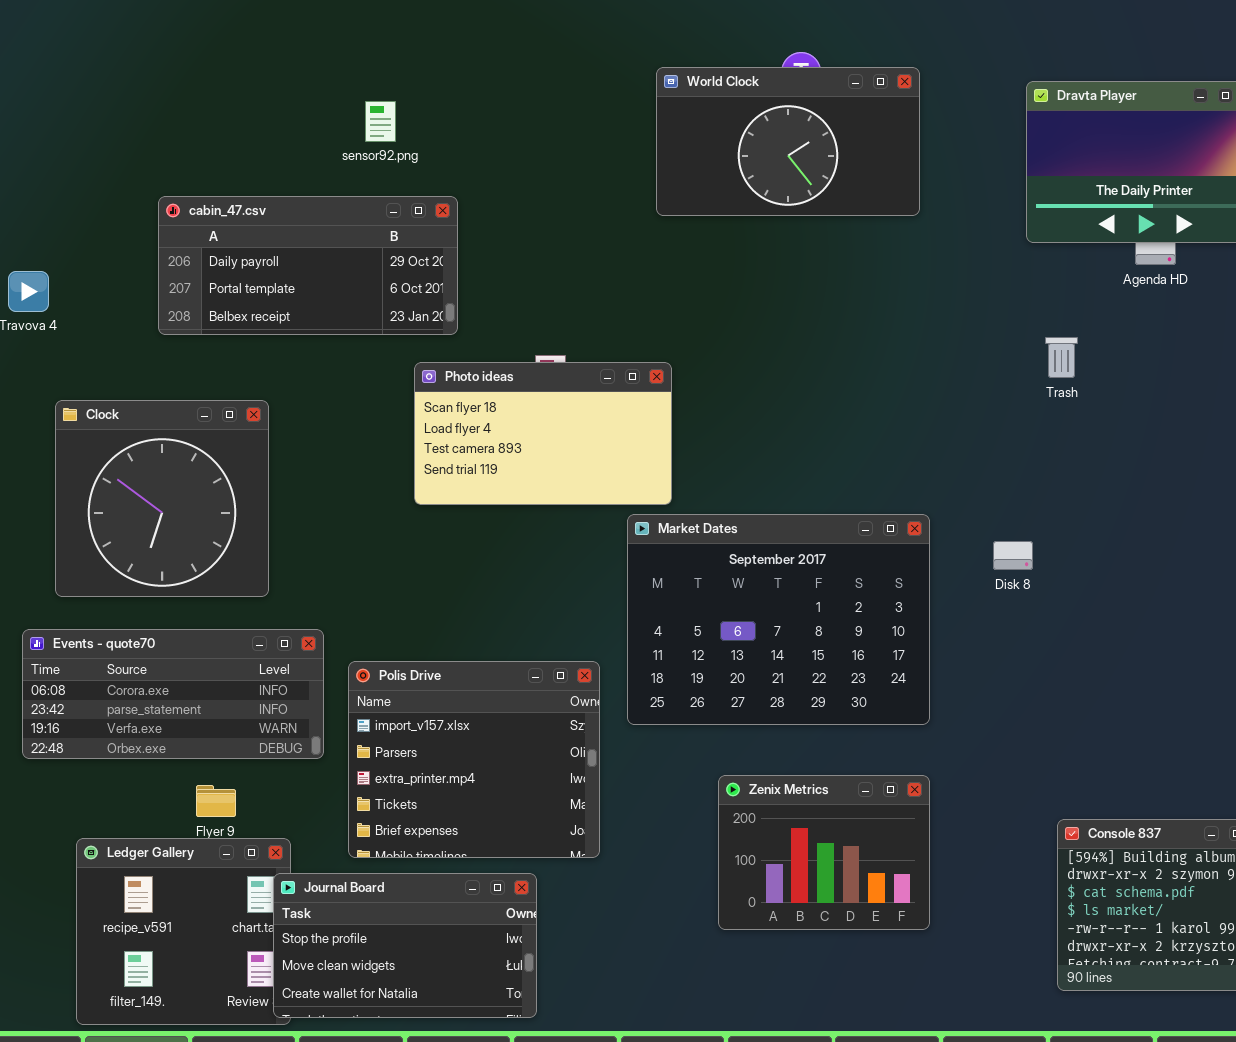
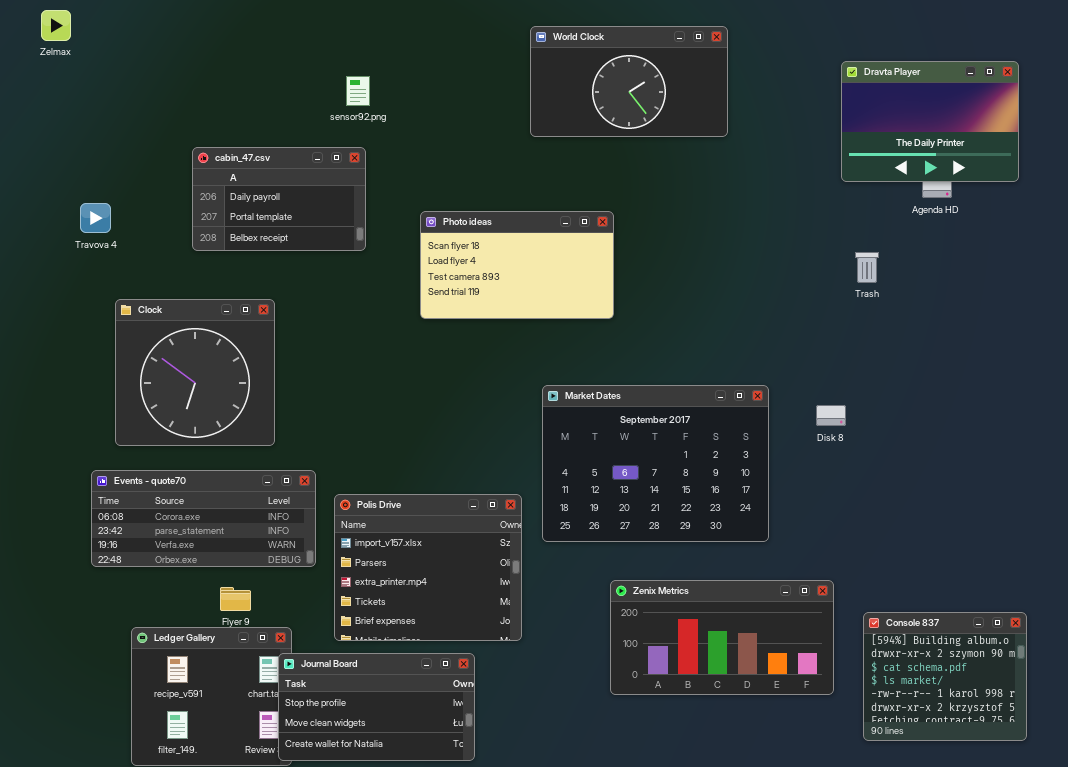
World Clock: [656,67,920,216] -> [530,26,728,137], moved
cabin_47.csv: [158,196,458,335] -> [192,147,366,251], resized
Photo ideas: [414,362,672,505] -> [420,211,614,319], moved
Zenix Metrics: [718,775,930,930] -> [610,580,834,695], resized

